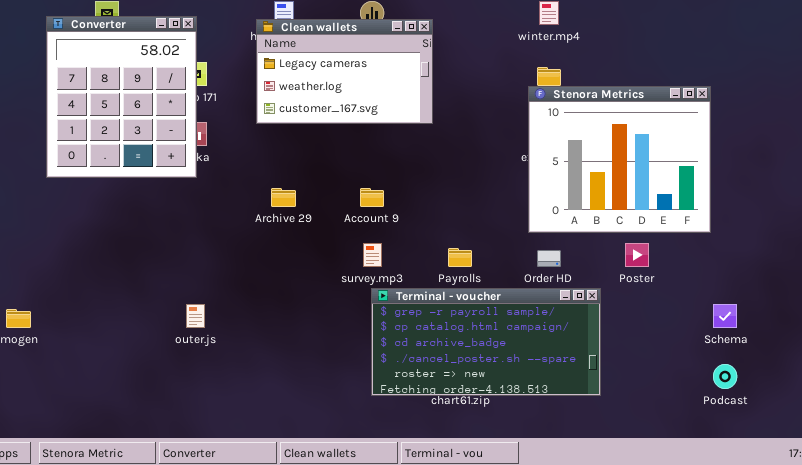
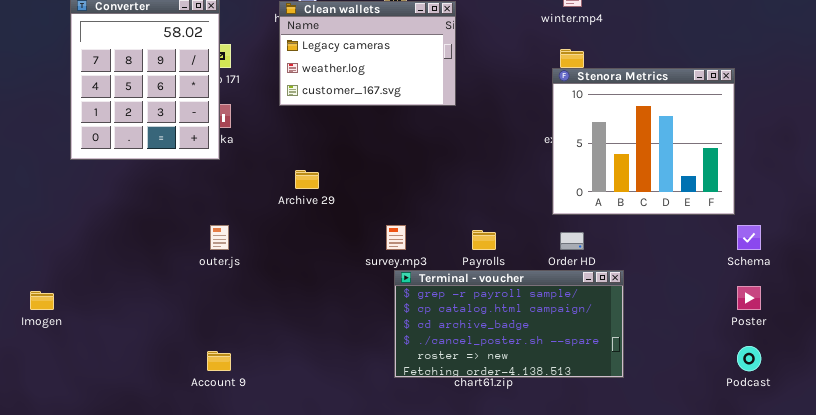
Account 9: [360,188,384,207] -> [207,351,231,371], moved
Poster: [625,243,649,267] -> [737,286,761,310], moved
outer.js: [186,304,205,328] -> [210,225,229,250], moved
Schema: [713,304,737,328] -> [737,225,761,250], moved

